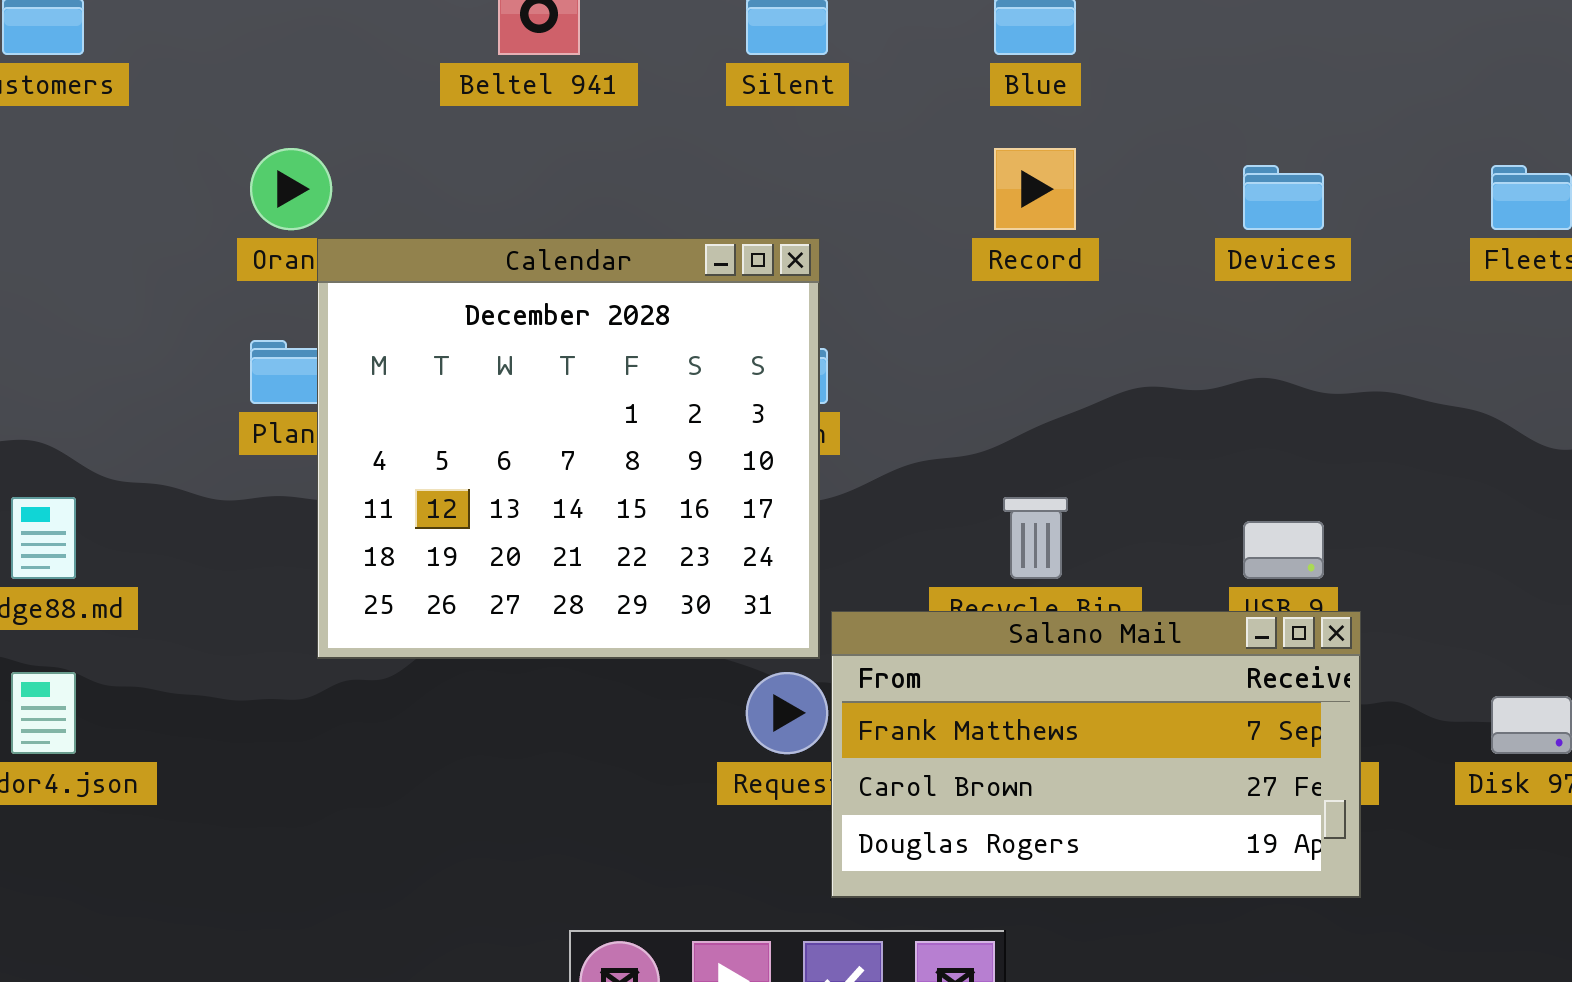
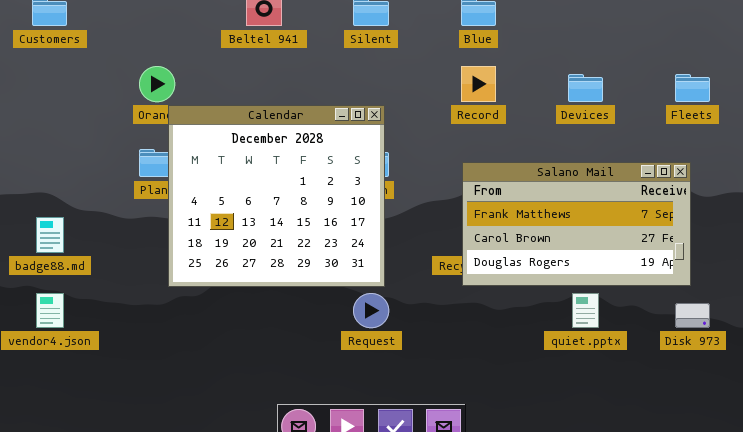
Salano Mail: [831,611,1361,898] -> [462,162,691,286], moved

